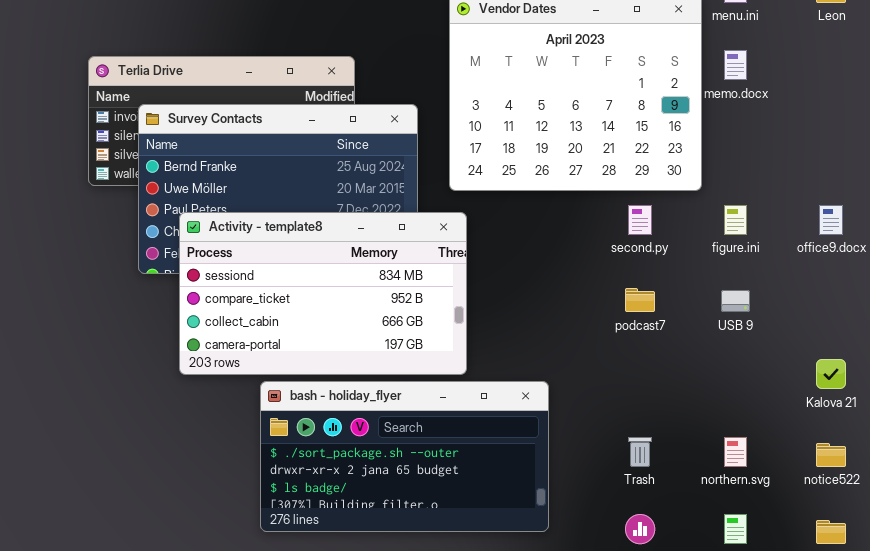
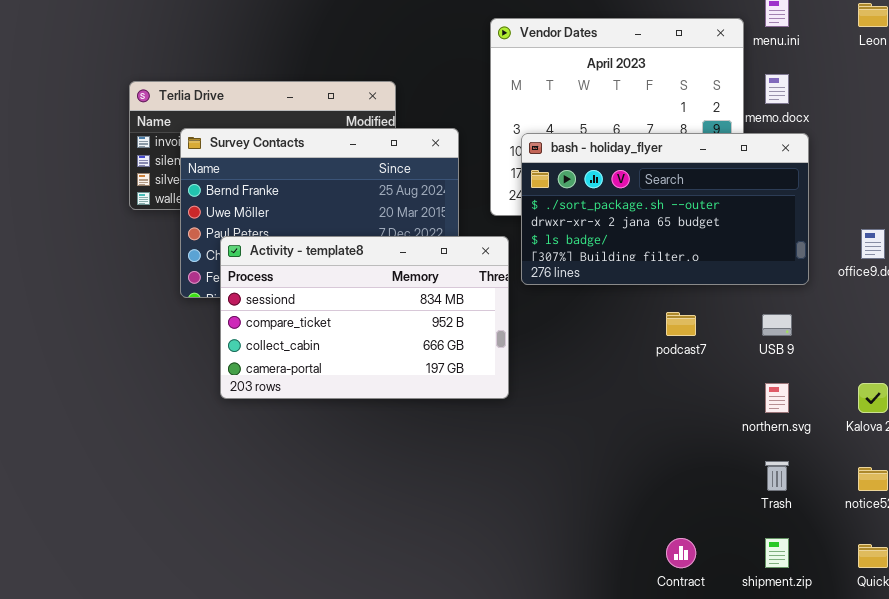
bash - holiday_flyer: [260,381,549,532] -> [521,133,809,285], moved
Trash: [628,437,652,467] -> [765,461,789,491], moved
northern.svg: [724,437,747,467] -> [765,383,789,413], moved

